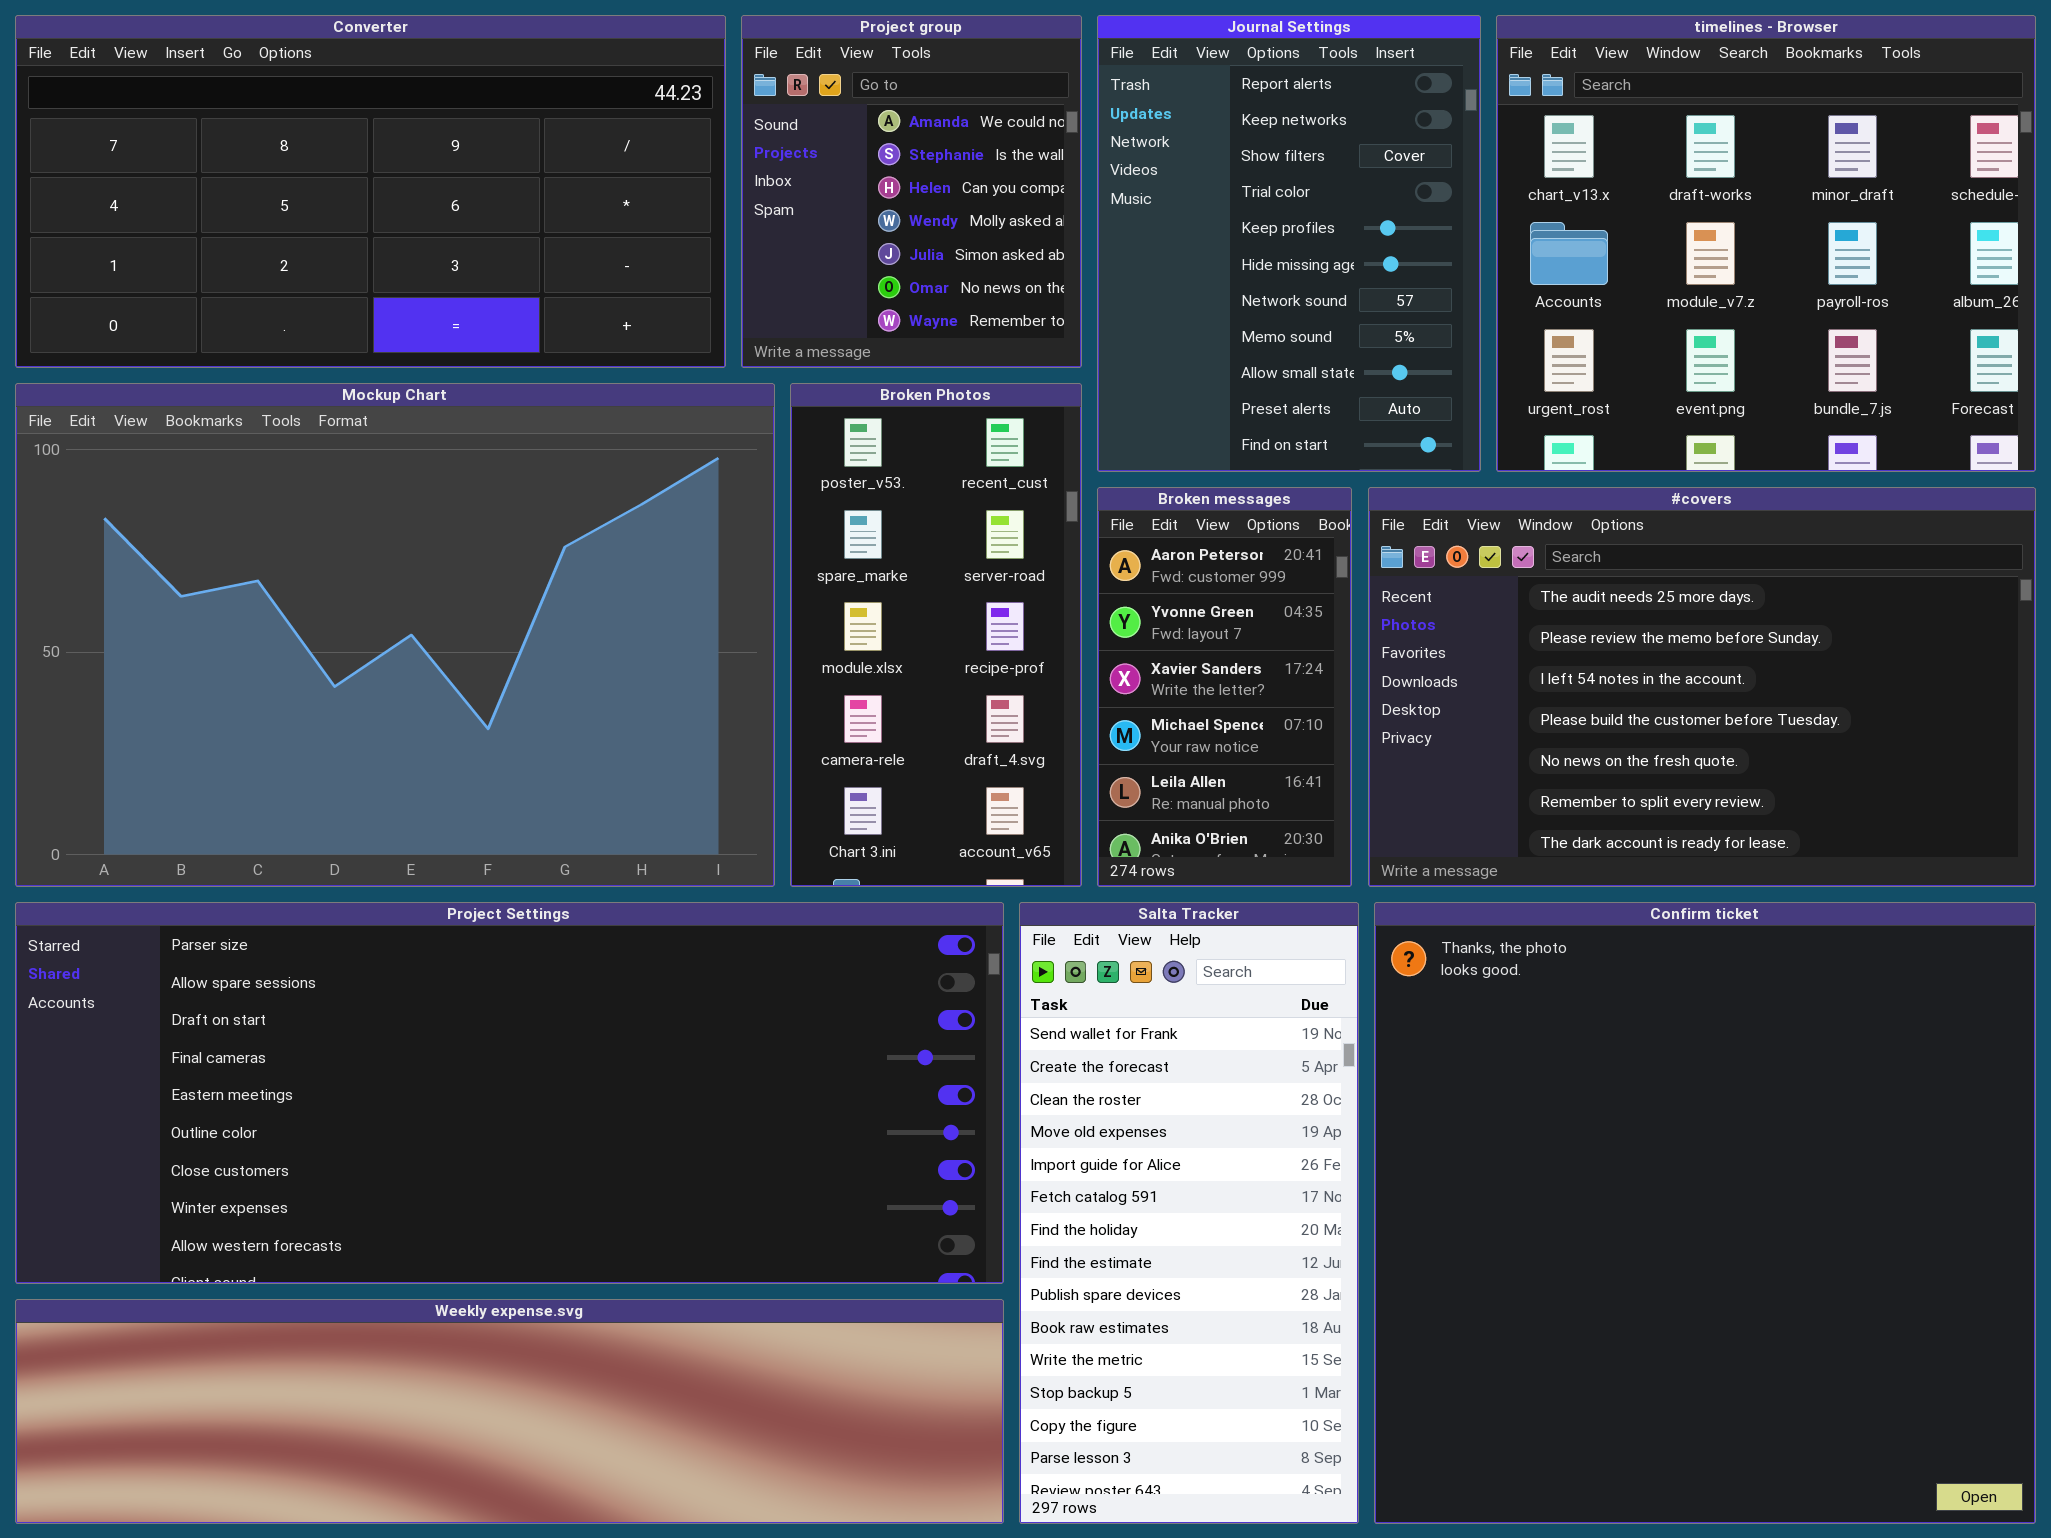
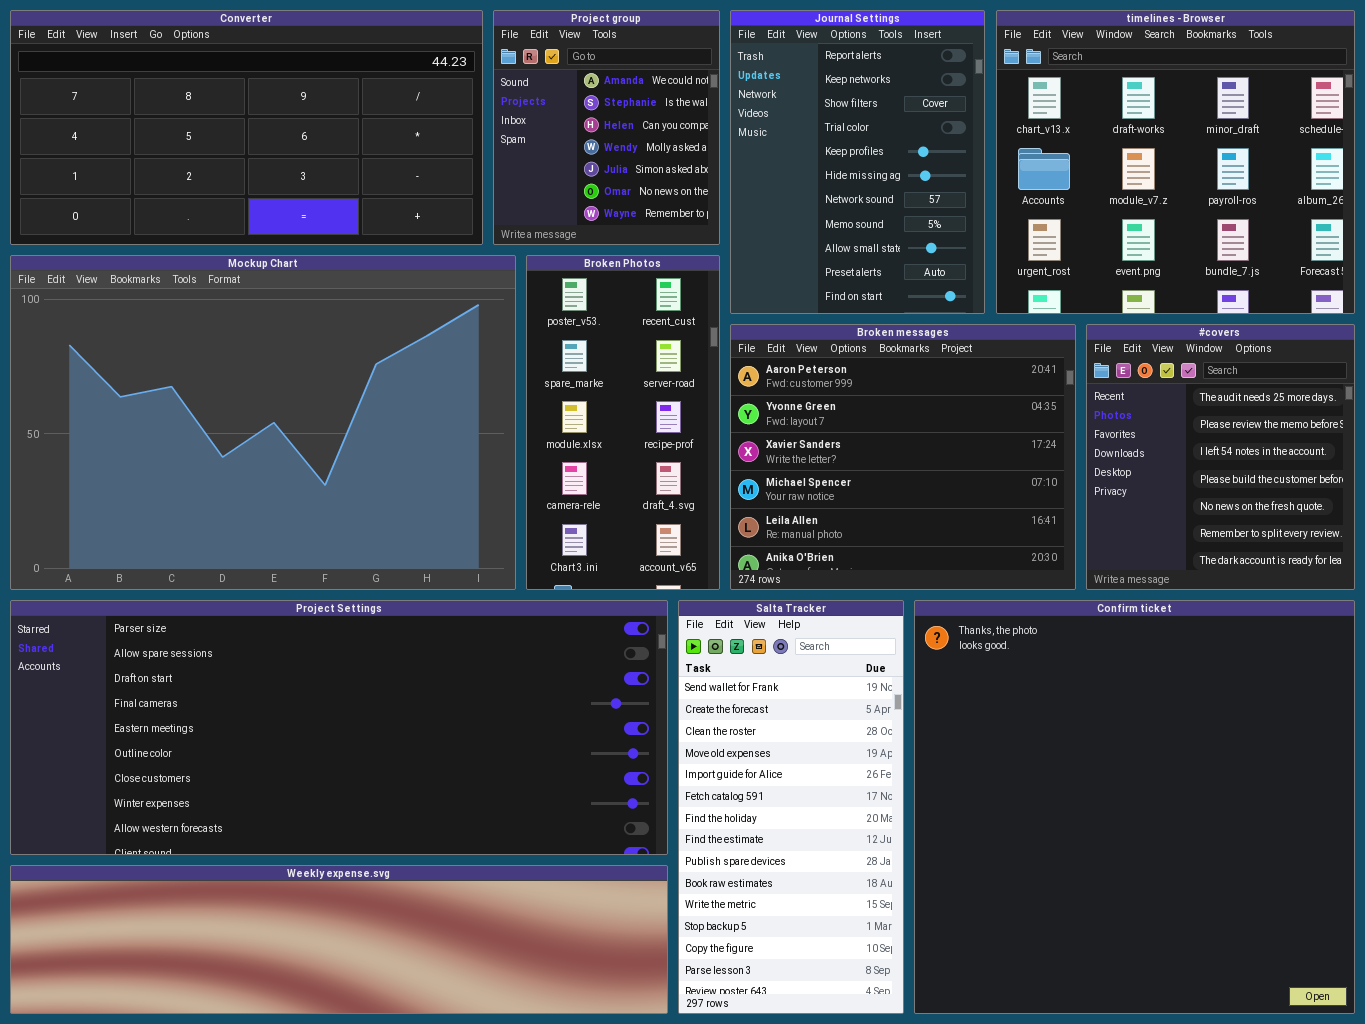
Broken messages: [1097,487,1352,887] -> [730,324,1076,590], resized
#covers: [1368,487,2036,887] -> [1086,324,1355,590], resized

